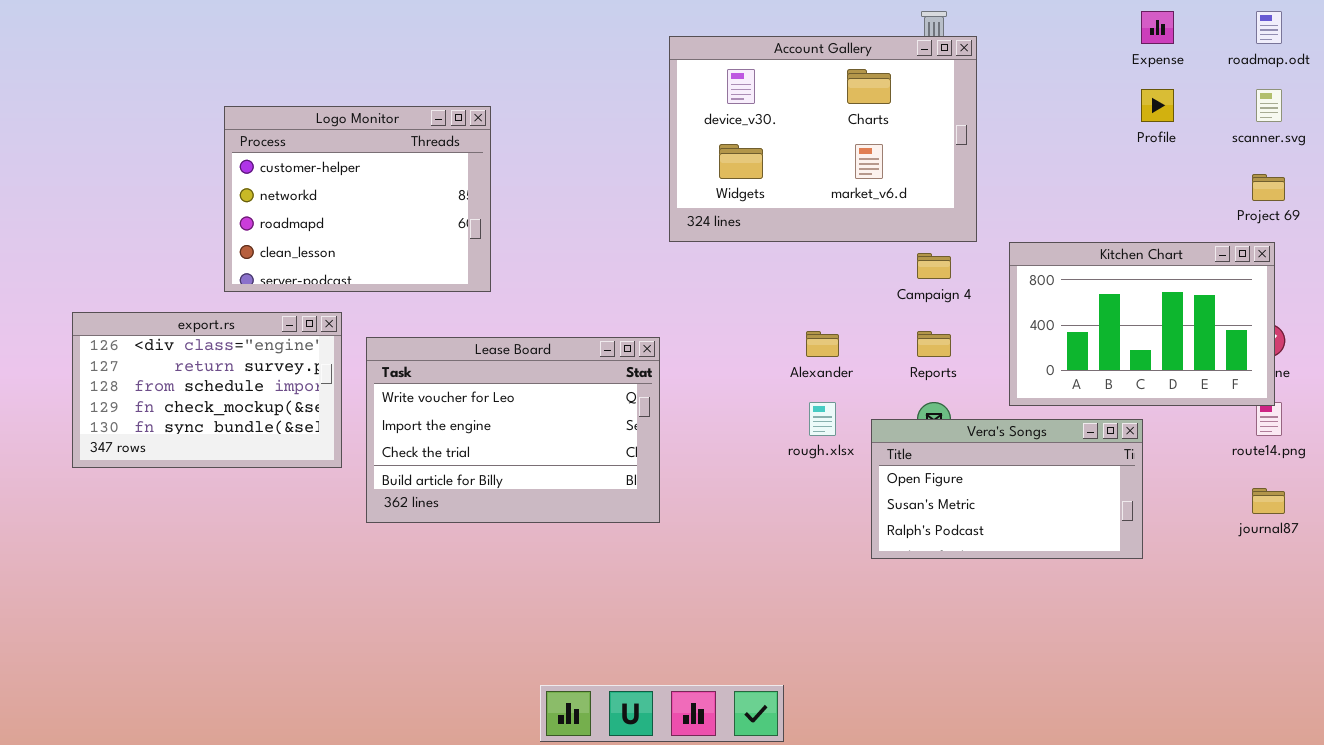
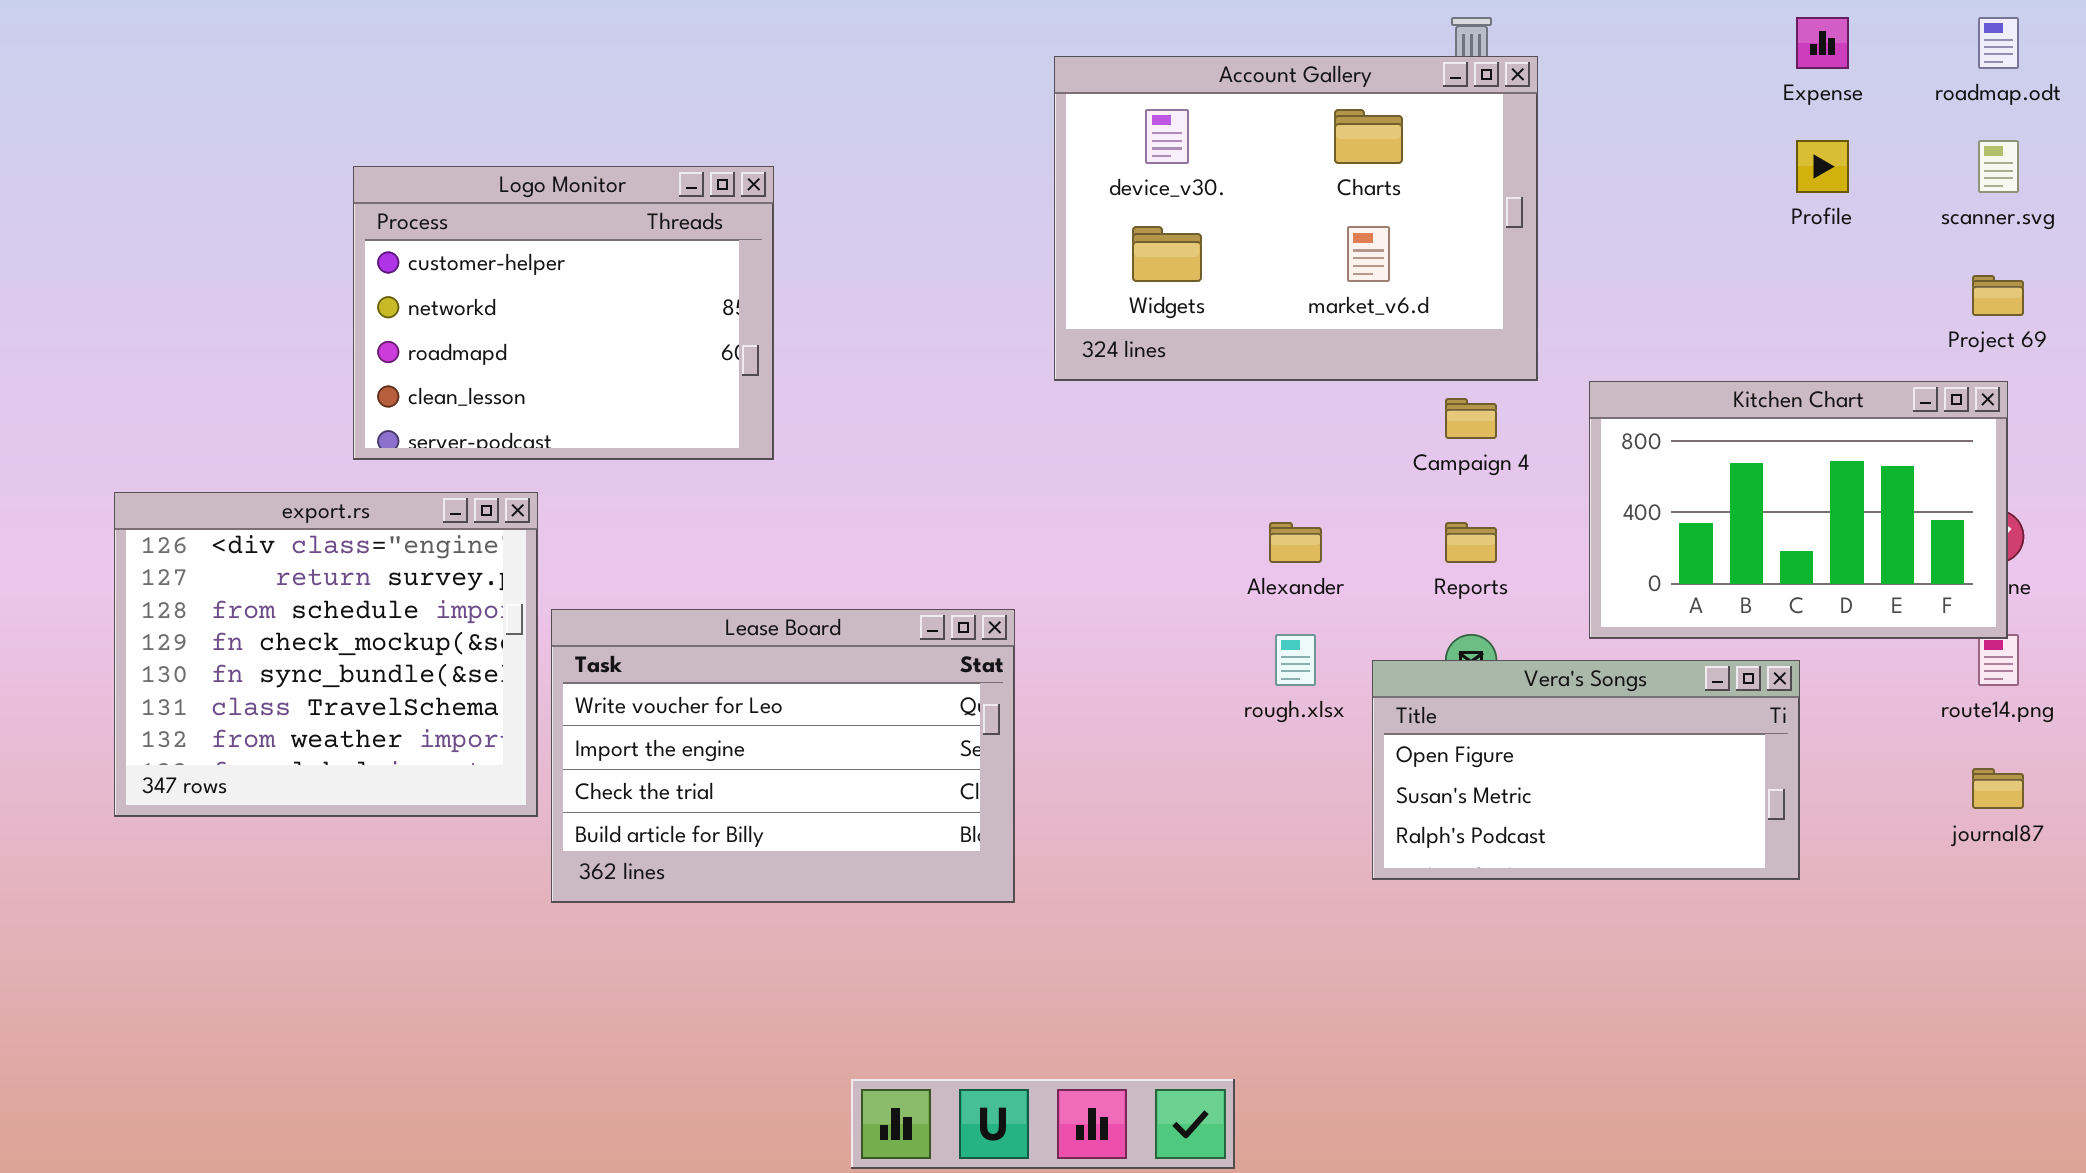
export.rs: [72,312,342,468] -> [114,492,538,817], resized
Lease Board: [366,337,660,523] -> [551,609,1015,903], moved

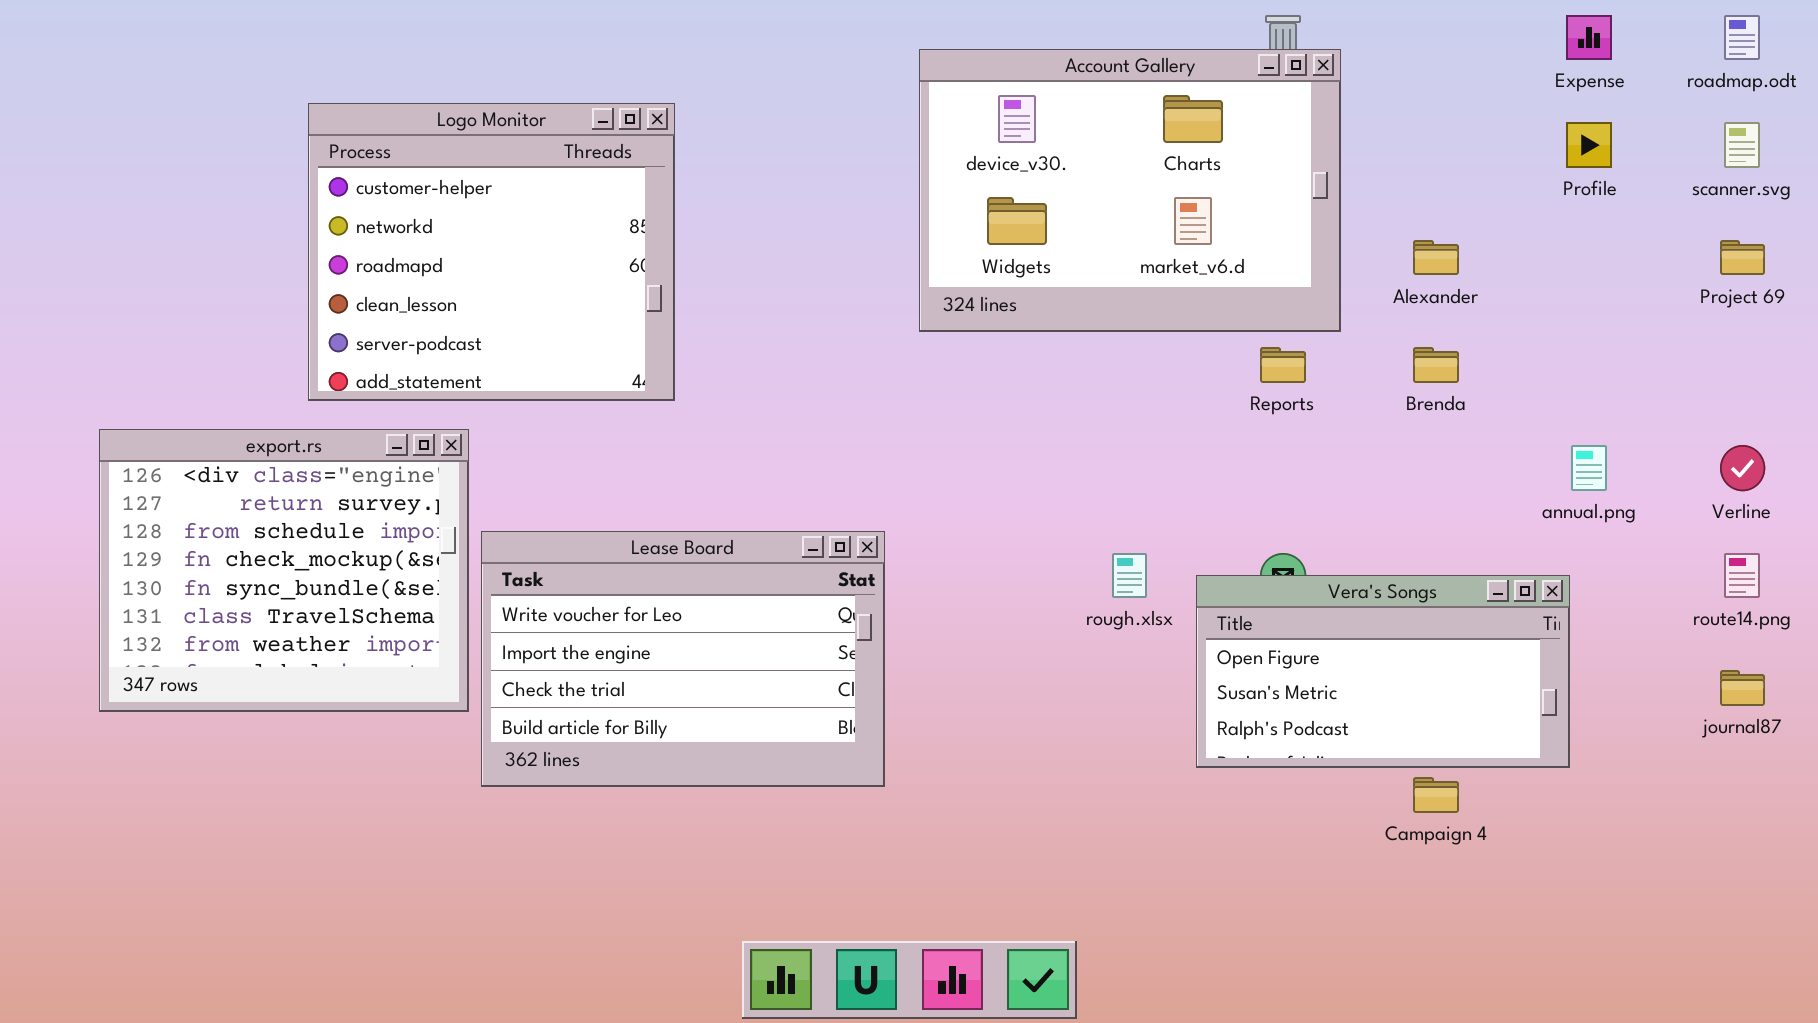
Logo Monitor: [353,166,774,460] -> [308,103,675,401], resized
Kitchen Chart: [1589,381,2008,639] -> none, closed
Campaign 4: [1445,398,1497,439] -> [1413,777,1459,813], moved
Alexander: [1269,522,1322,563] -> [1413,240,1459,275], moved
Reports: [1445,522,1497,563] -> [1260,347,1306,383], moved

